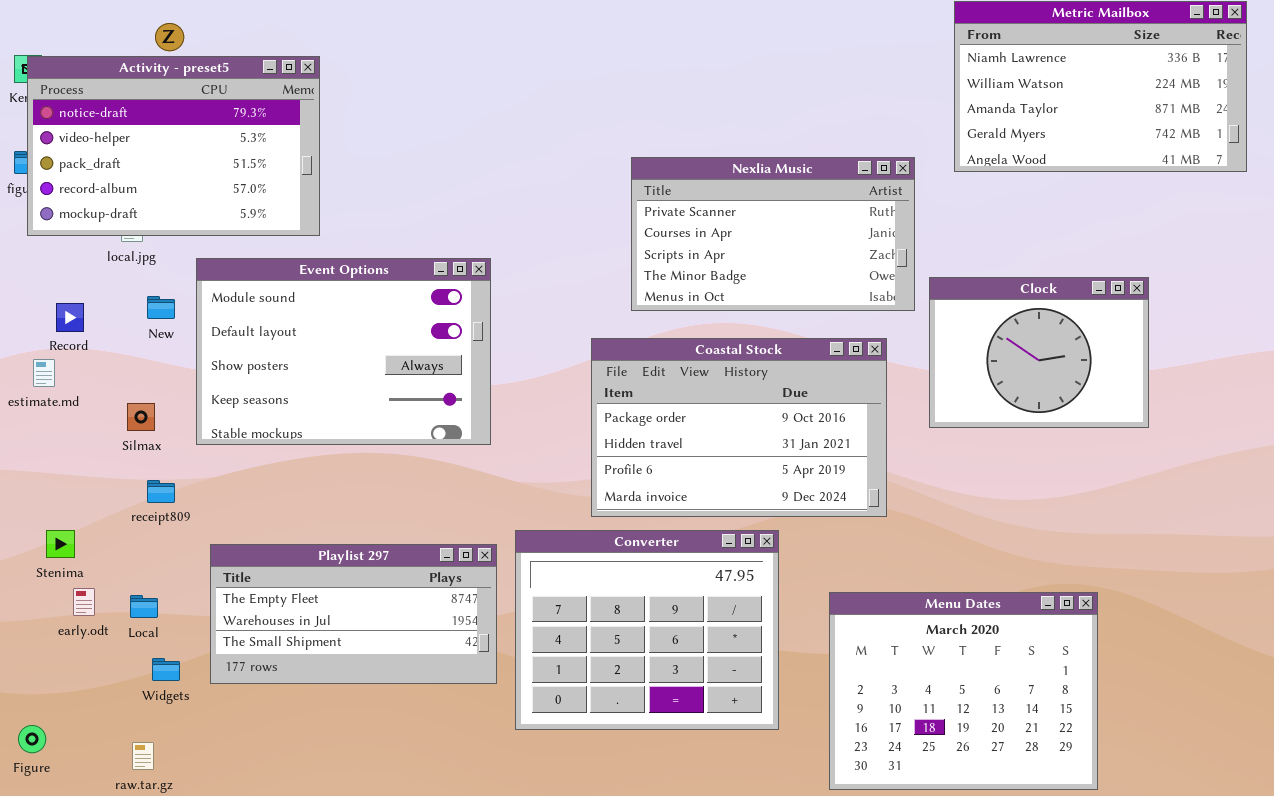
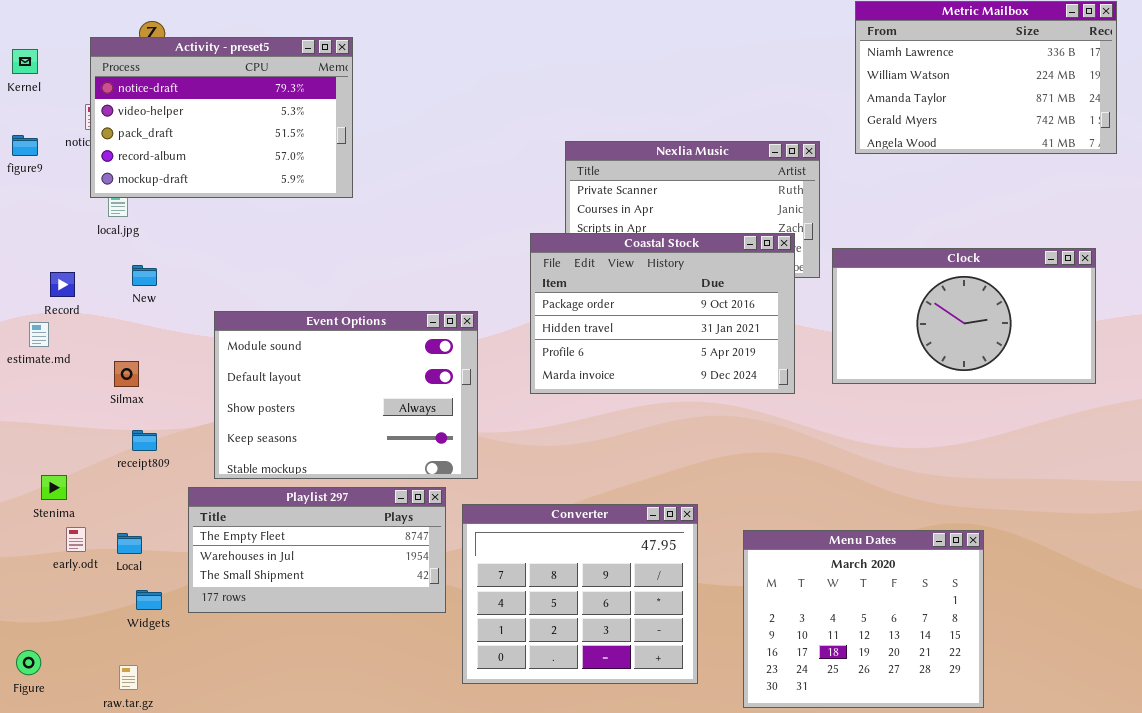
Activity - preset5: [27,56,320,236] -> [90,37,353,198], moved
Event Options: [196,258,491,445] -> [214,311,478,479], moved
Clock: [929,277,1149,428] -> [832,248,1096,384], resized
Coastal Stock: [591,338,887,517] -> [530,233,795,394], moved
Converter: [515,530,779,730] -> [462,504,698,684], moved

